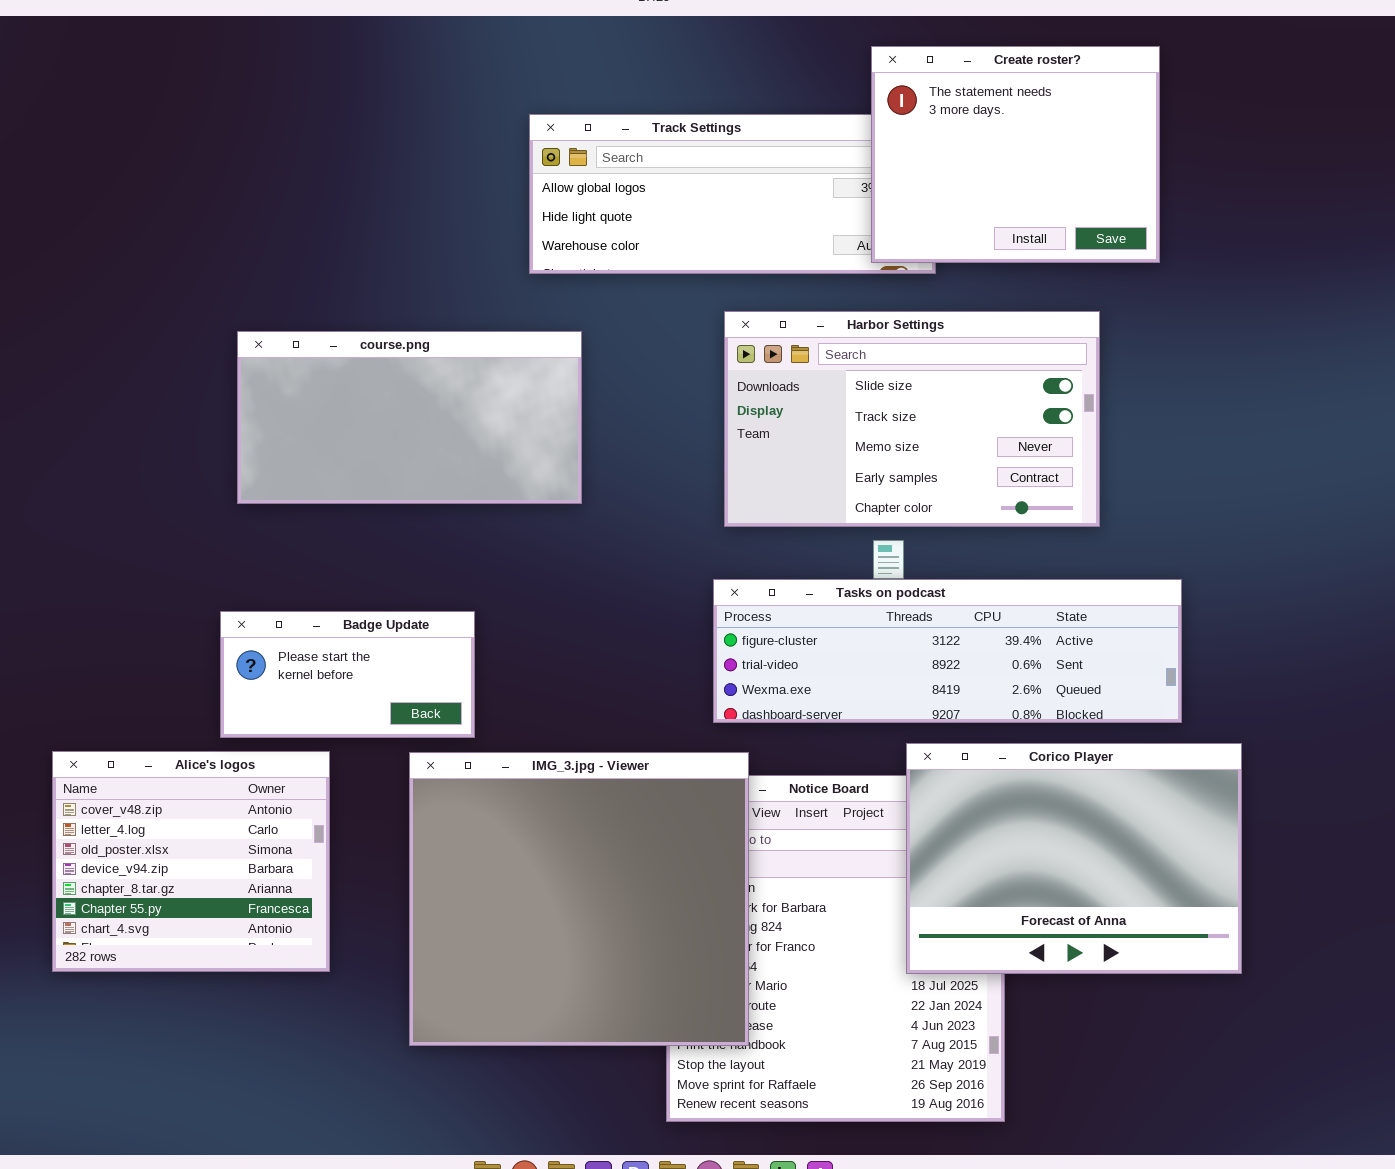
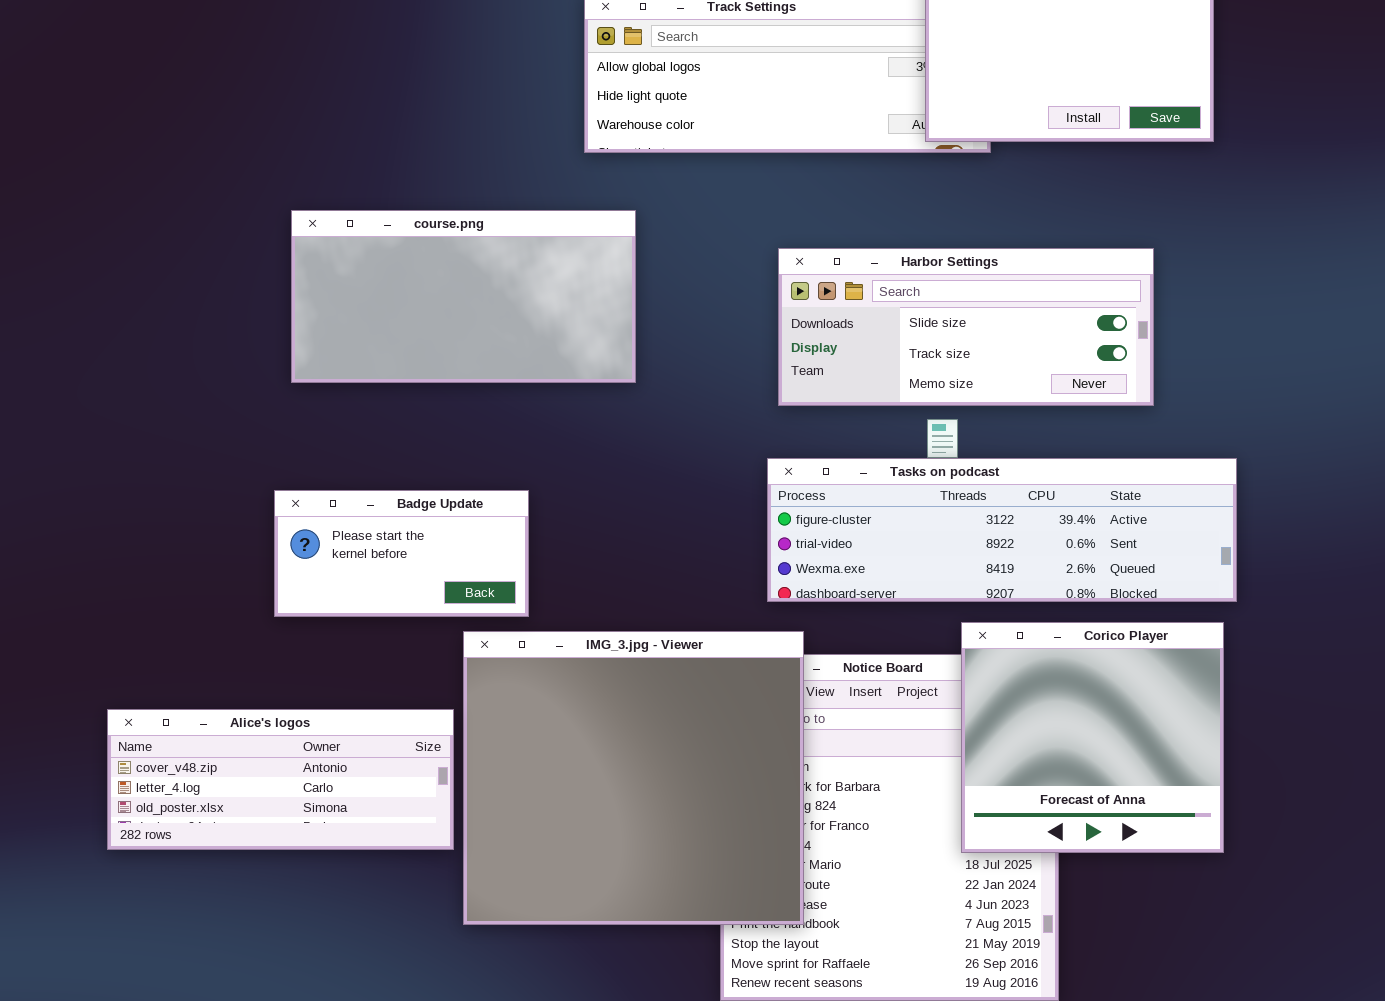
Harbor Settings: [724,311,1100,527] -> [778,248,1154,406], resized
Corico Player: [906,743,1242,974] -> [961,622,1224,853], resized
Alice's logos: [52,751,330,972] -> [107,709,454,850], resized

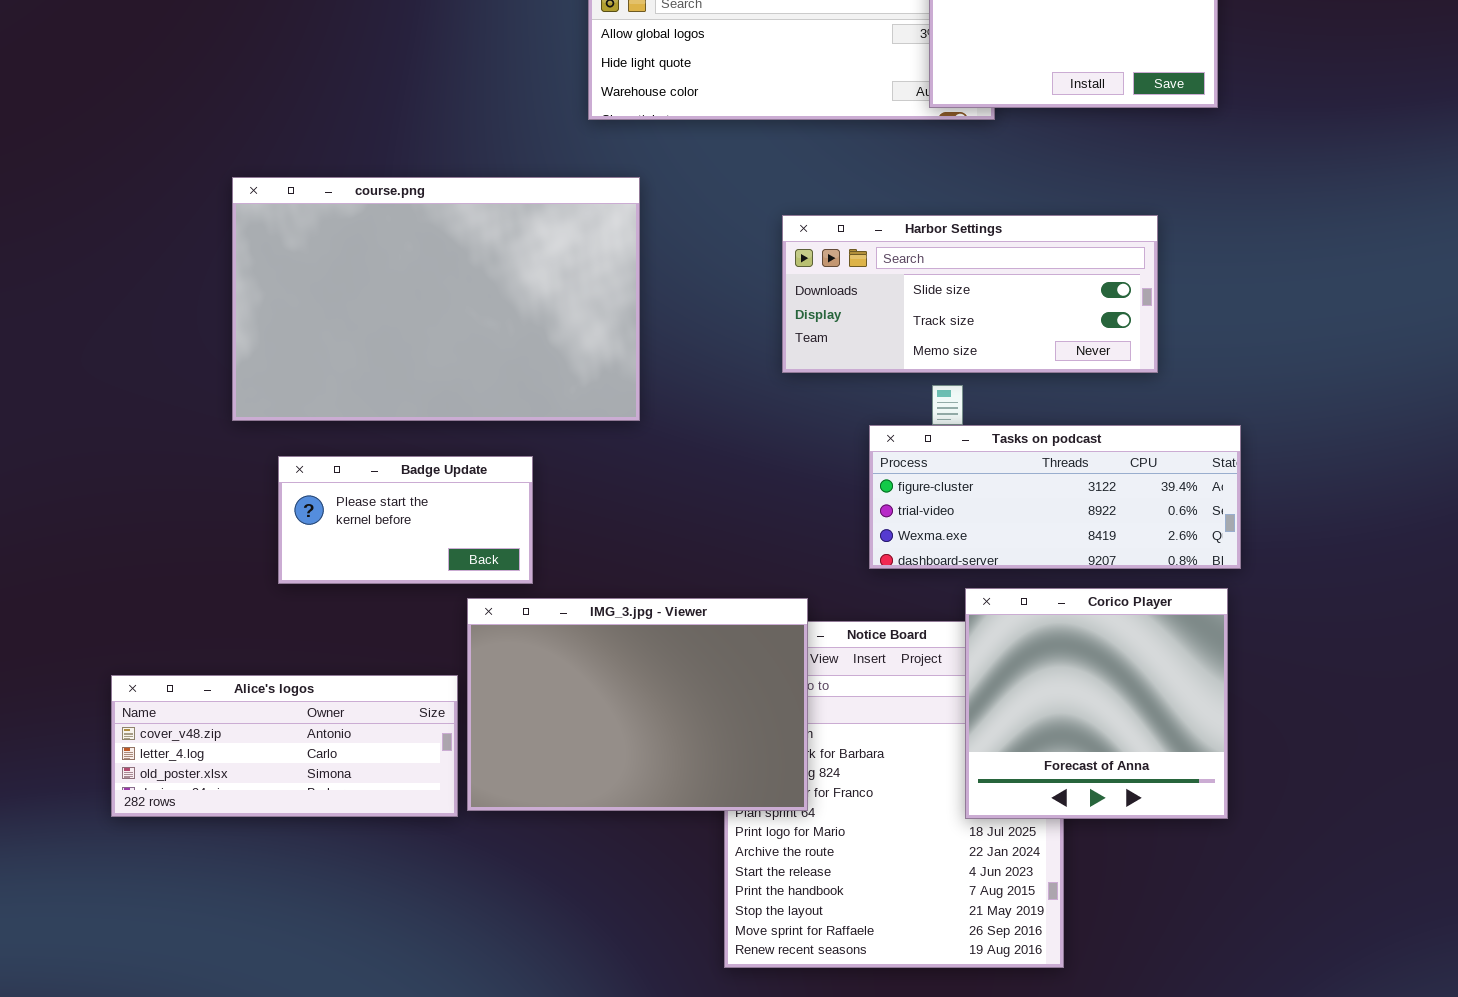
course.png: [291,210,636,383] -> [232,177,640,421], resized
Tasks on podcast: [767,458,1237,602] -> [869,425,1241,569], resized
IMG_3.jpg - Viewer: [463,631,804,925] -> [467,598,808,811], resized

